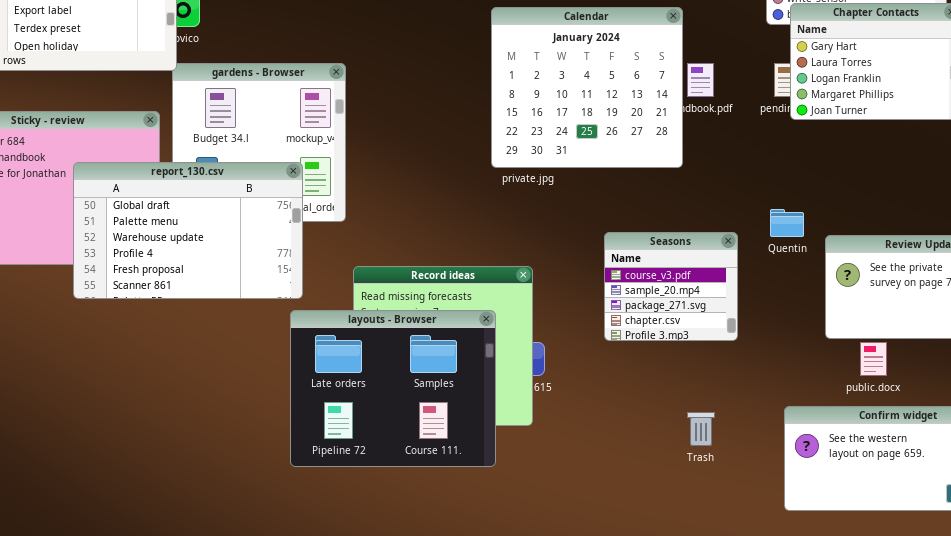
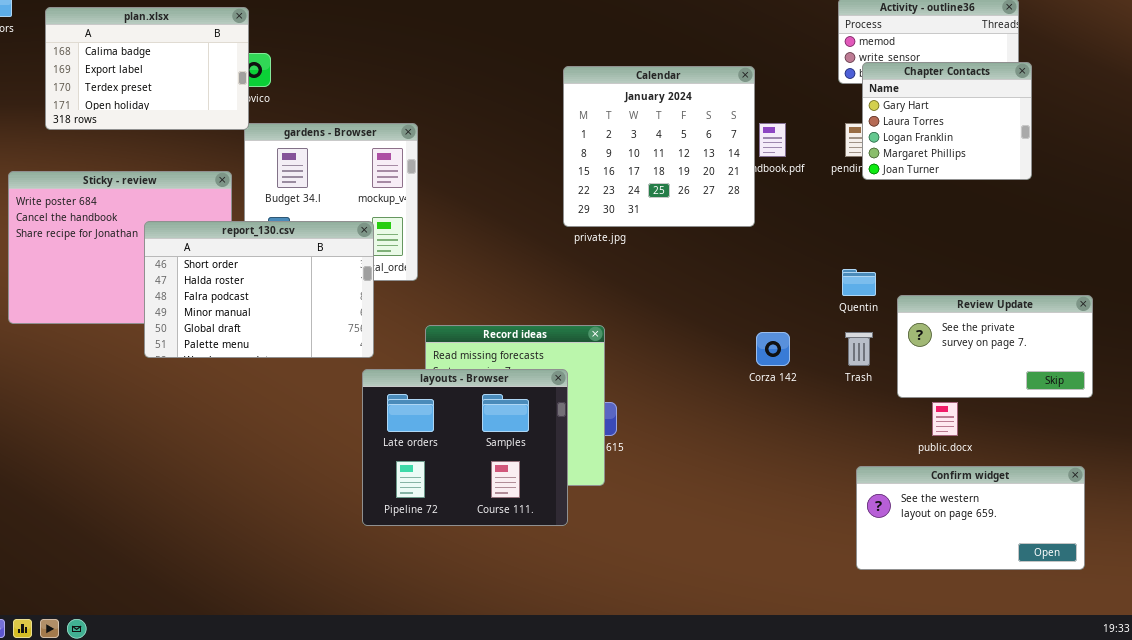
report_130.csv: [73,162,303,299] -> [144,221,374,358], scrolled up 4 rows
Seasons: [604,232,738,341] -> none, closed
Trash: [687,412,715,446] -> [845,332,873,366], moved

